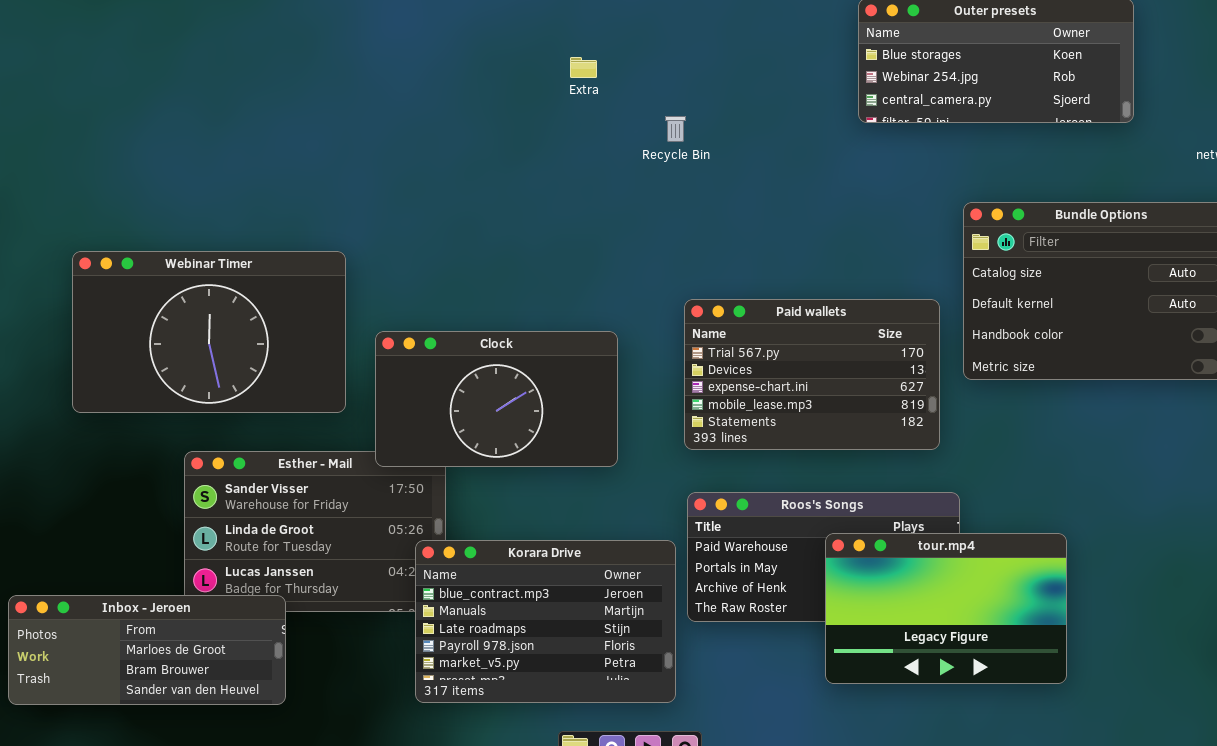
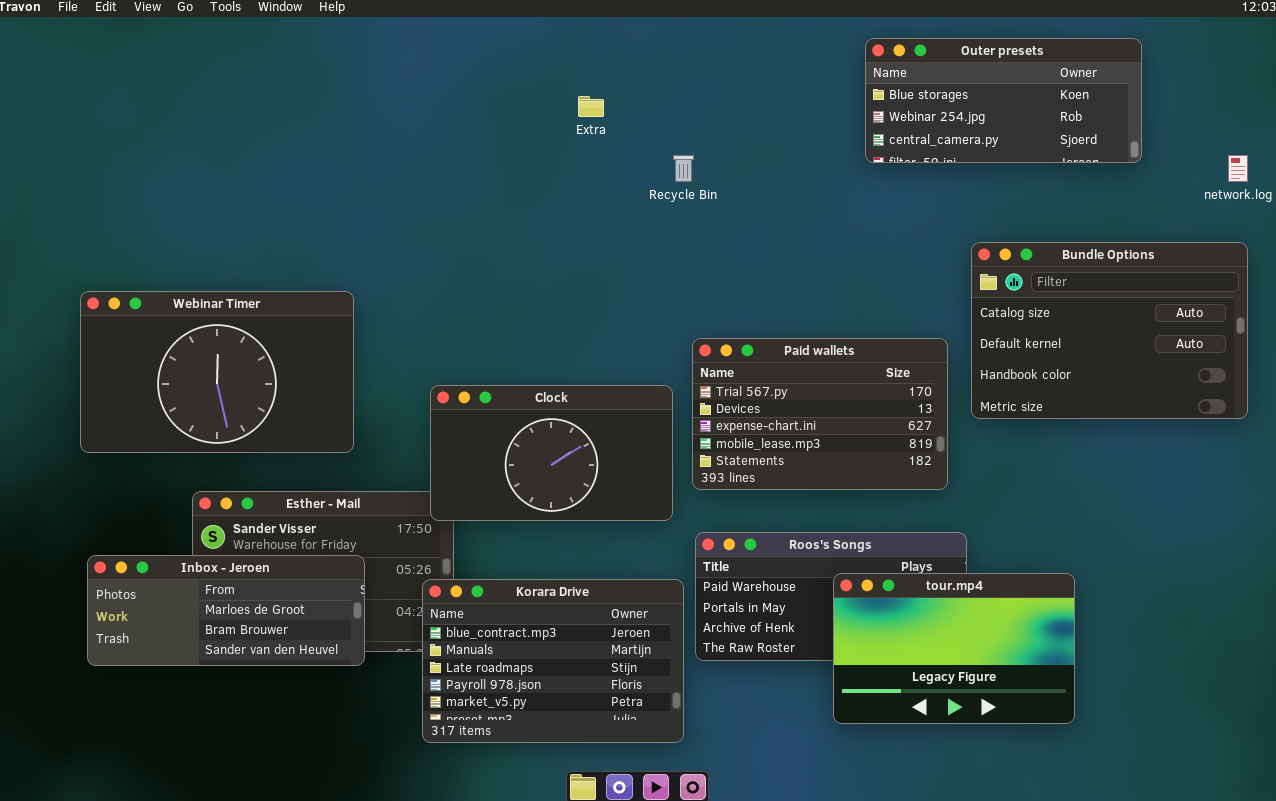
Clock: [375,331,618,467] -> [430,385,673,521], moved
Inbox - Jeroen: [8,595,286,705] -> [87,555,365,666], moved

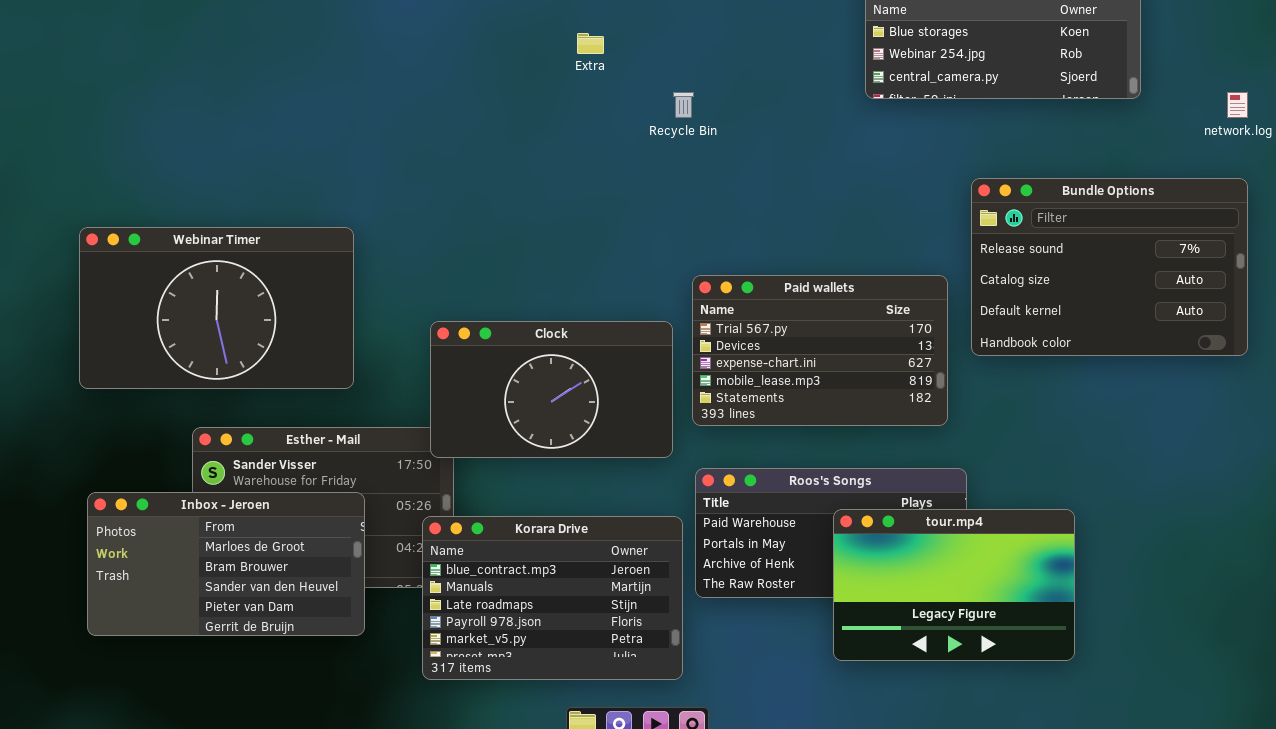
Bundle Options: [971,242,1248,419] -> [971,178,1248,356], scrolled up 1 row
Inbox - Jeroen: [87,555,365,666] -> [87,492,365,636], resized

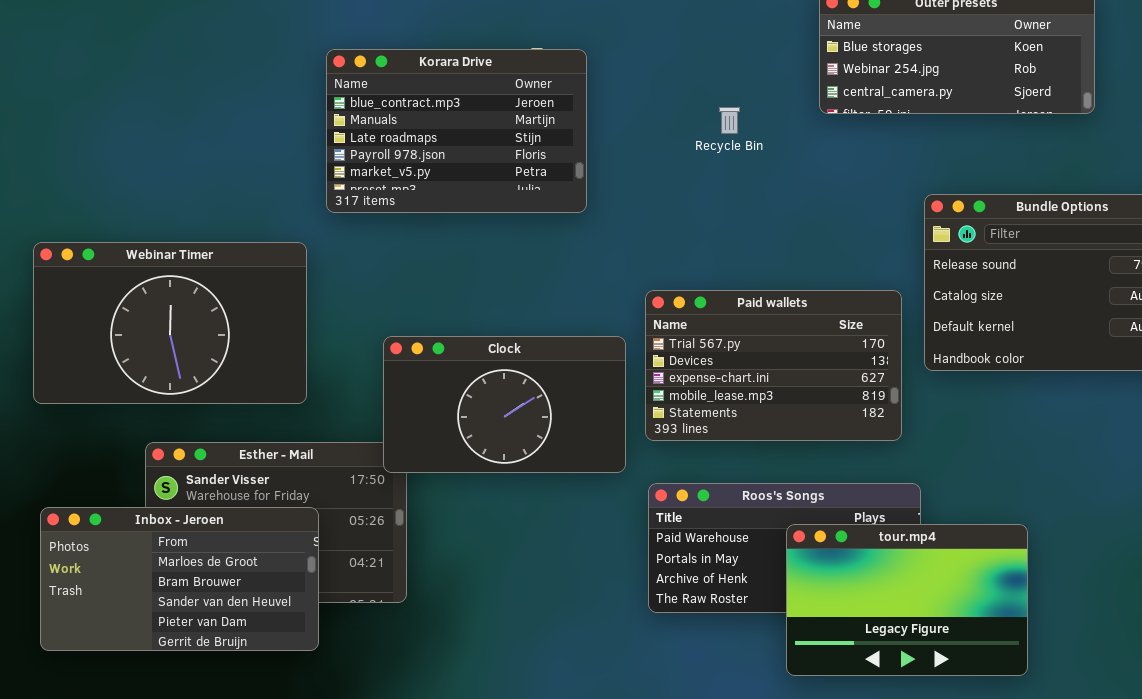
Recycle Bin: [673,92,694,118] -> [719,107,740,134], moved
Korara Drive: [422,516,683,680] -> [326,49,587,213], moved

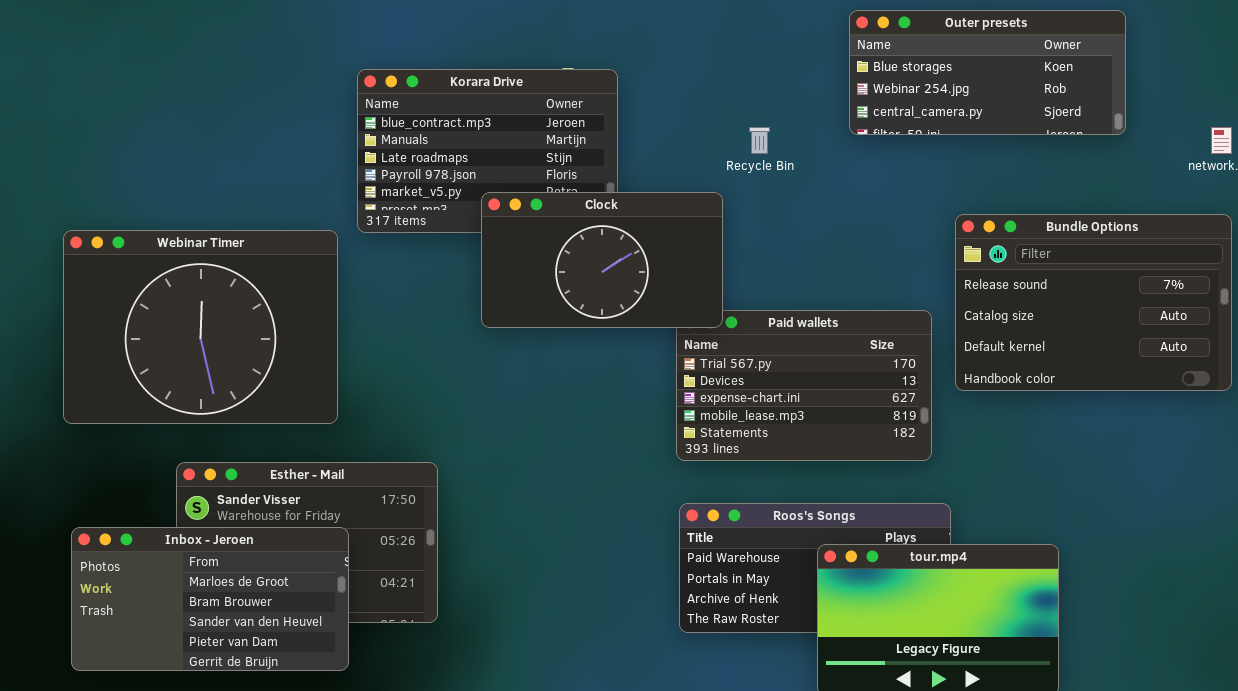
Webinar Timer: [33,242,307,404] -> [63,230,338,424], resized
Clock: [383,336,626,473] -> [481,192,723,328], moved

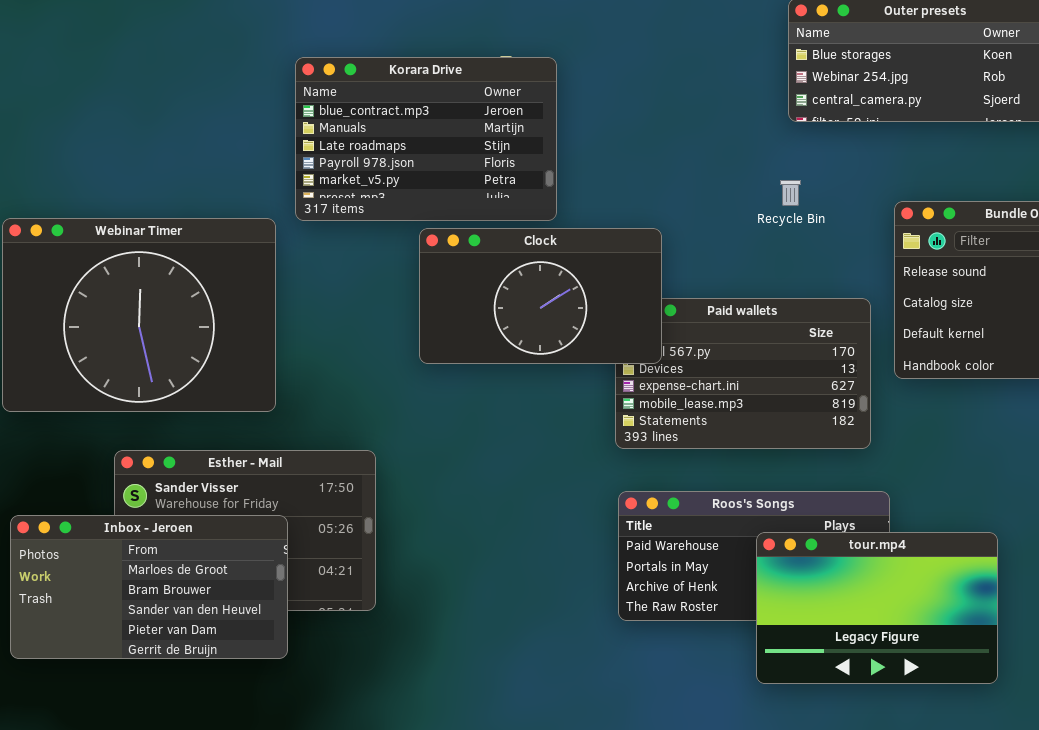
Recycle Bin: [749,127,770,154] -> [780,180,801,206], moved
Clock: [481,192,723,328] -> [419,228,662,364], moved

